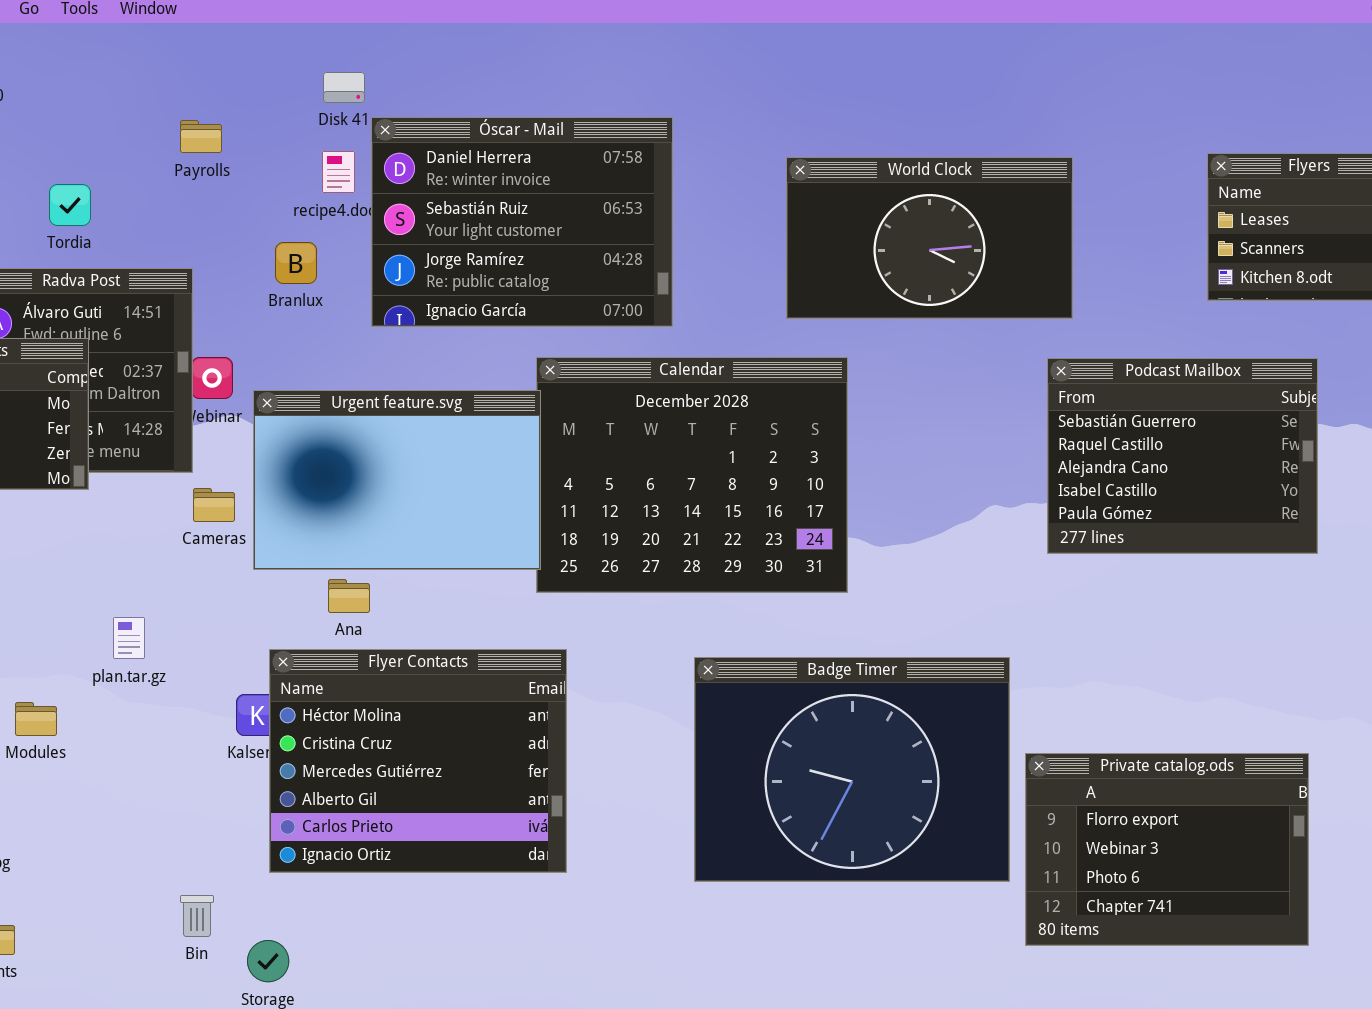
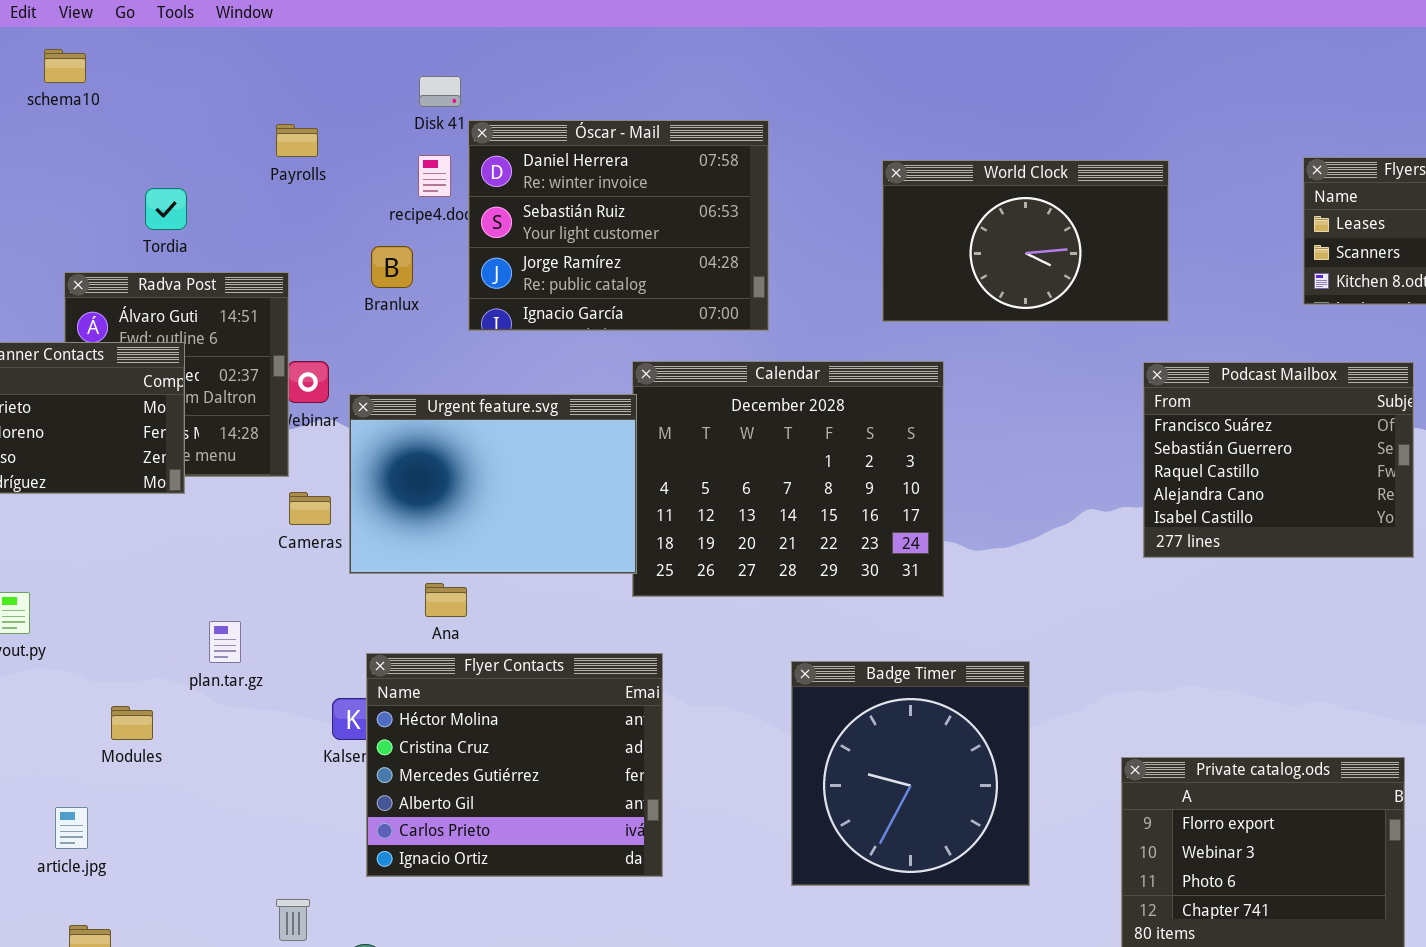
Podcast Mailbox: [1047,358,1318,554] -> [1143,362,1414,558], scrolled up 1 row
Badge Timer: [694,657,1010,882] -> [791,661,1030,886], resized

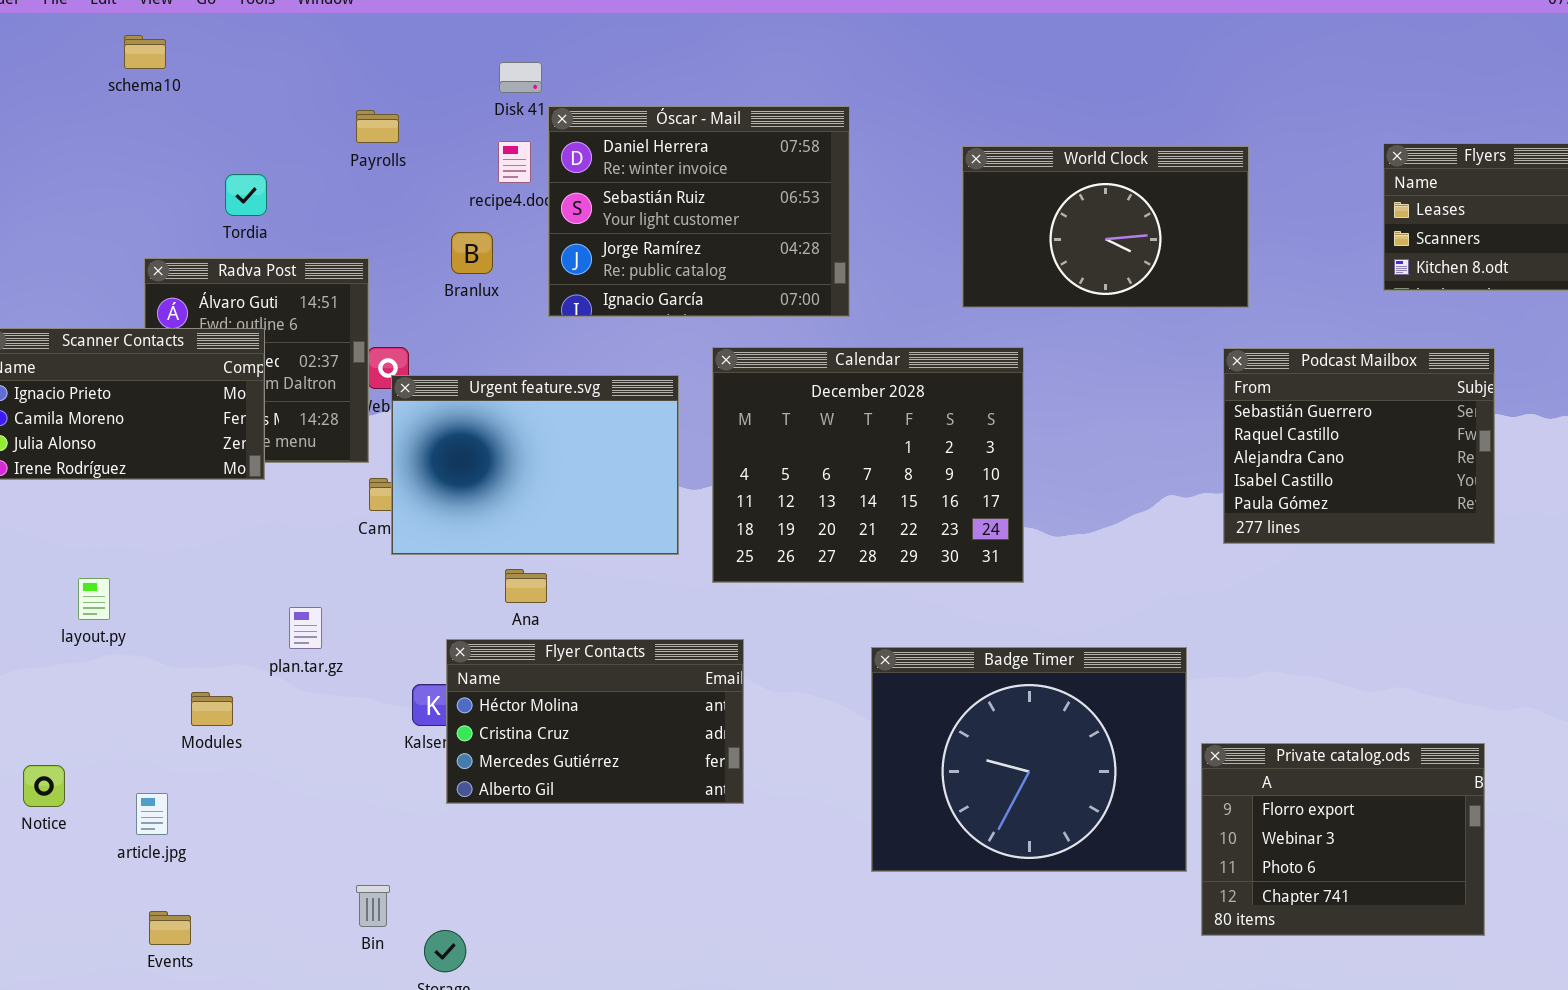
Podcast Mailbox: [1143,362,1414,558] -> [1223,348,1495,544], scrolled down 1 row
Urgent feature.svg: [349,394,637,574] -> [391,375,679,555], moved
Flyer Contacts: [366,653,663,877] -> [446,639,744,804], resized
Badge Timer: [791,661,1030,886] -> [871,647,1187,872], resized

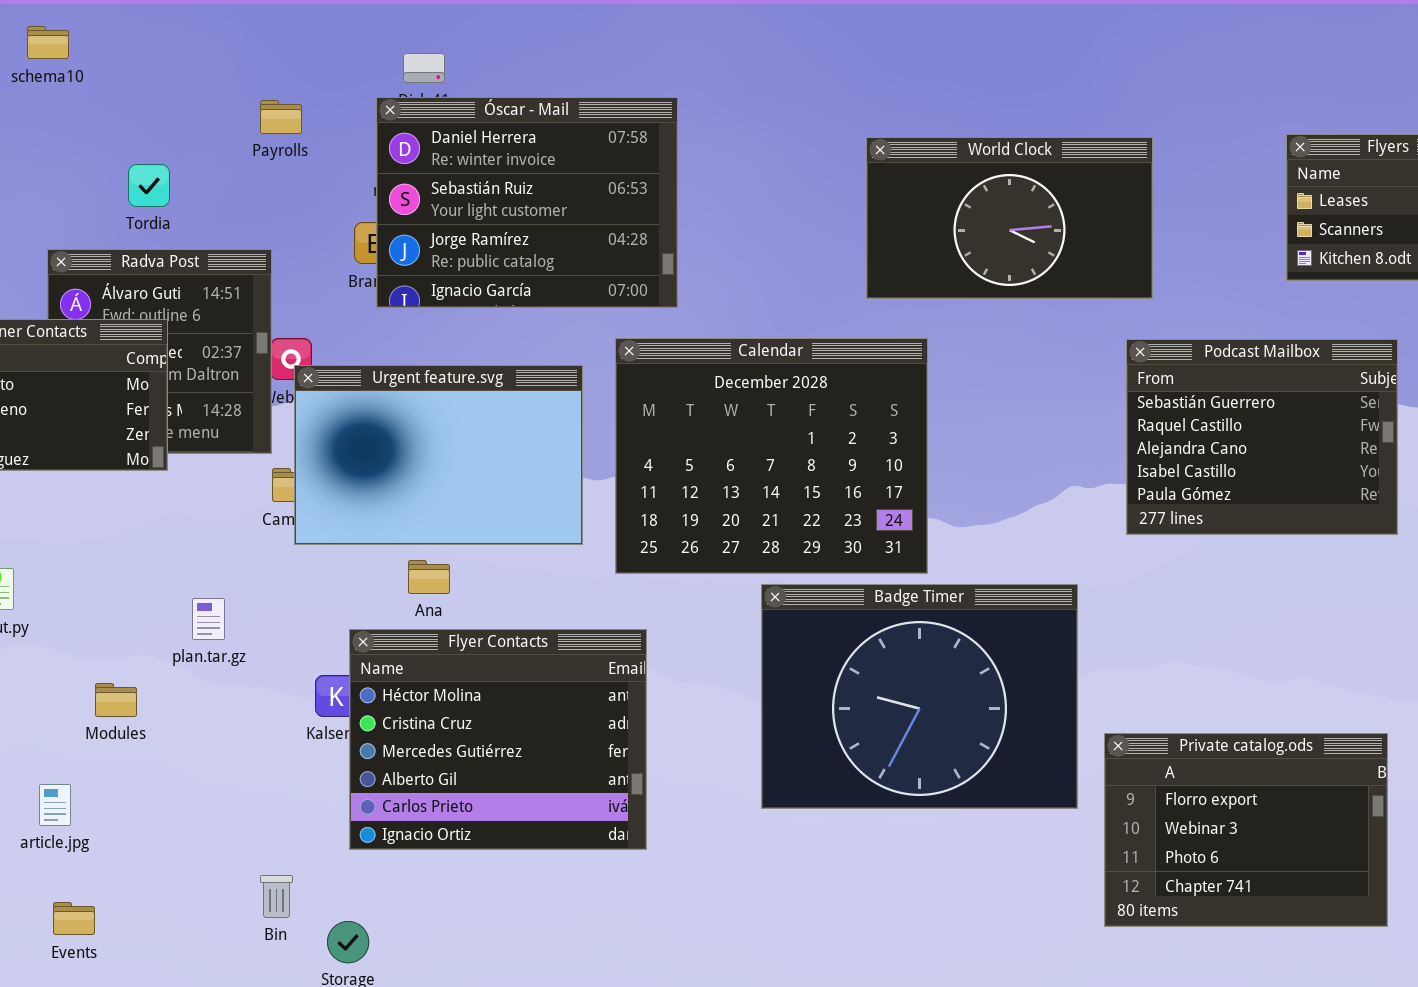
Óscar - Mail: [548,106,850,317] -> [376,97,678,308], moved
Flyer Contacts: [446,639,744,804] -> [349,629,647,850], resized
Badge Timer: [871,647,1187,872] -> [761,584,1078,809], moved

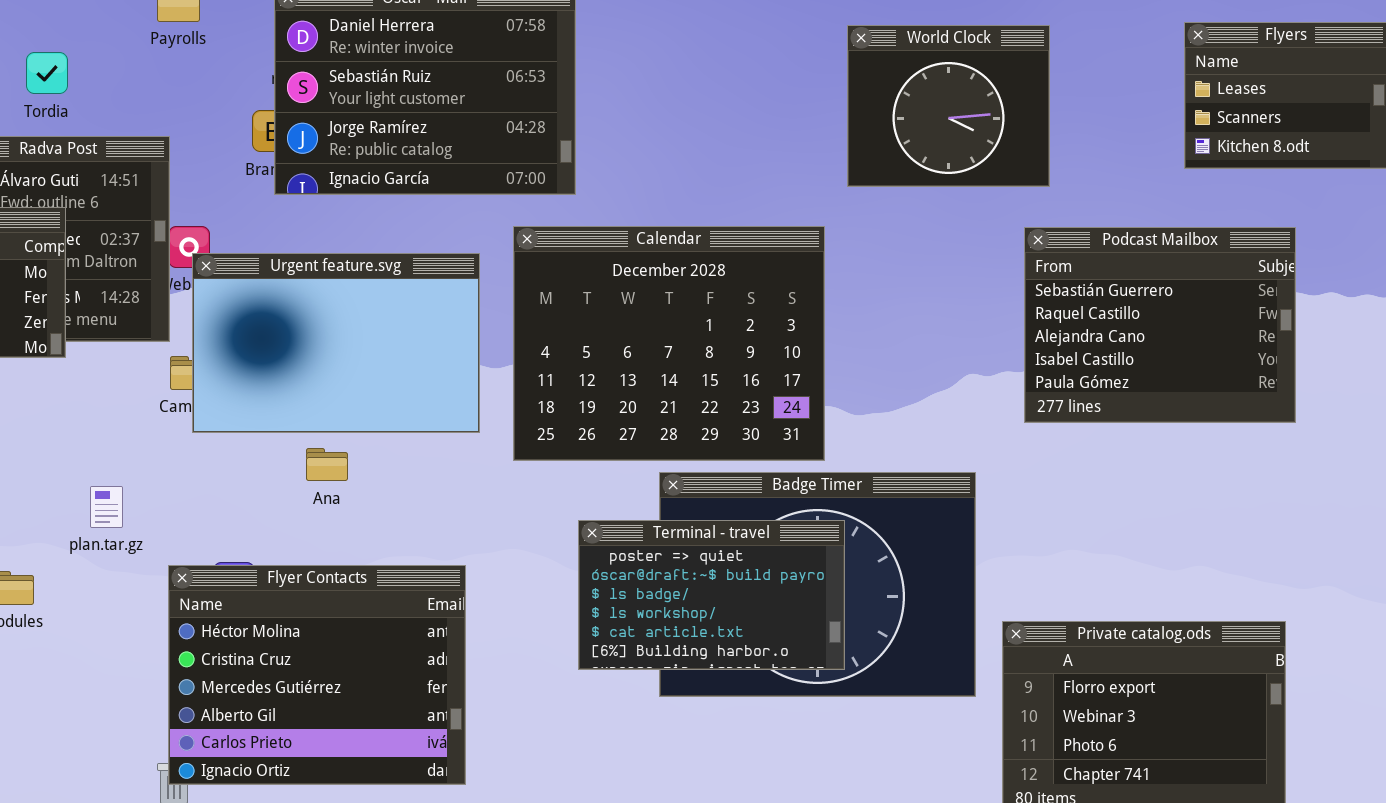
World Clock: [866,137,1153,299] -> [847,25,1050,187], resized
Flyer Contacts: [349,629,647,850] -> [168,565,466,785], moved
Terminal - travel: none -> [578,520,845,670], opened

